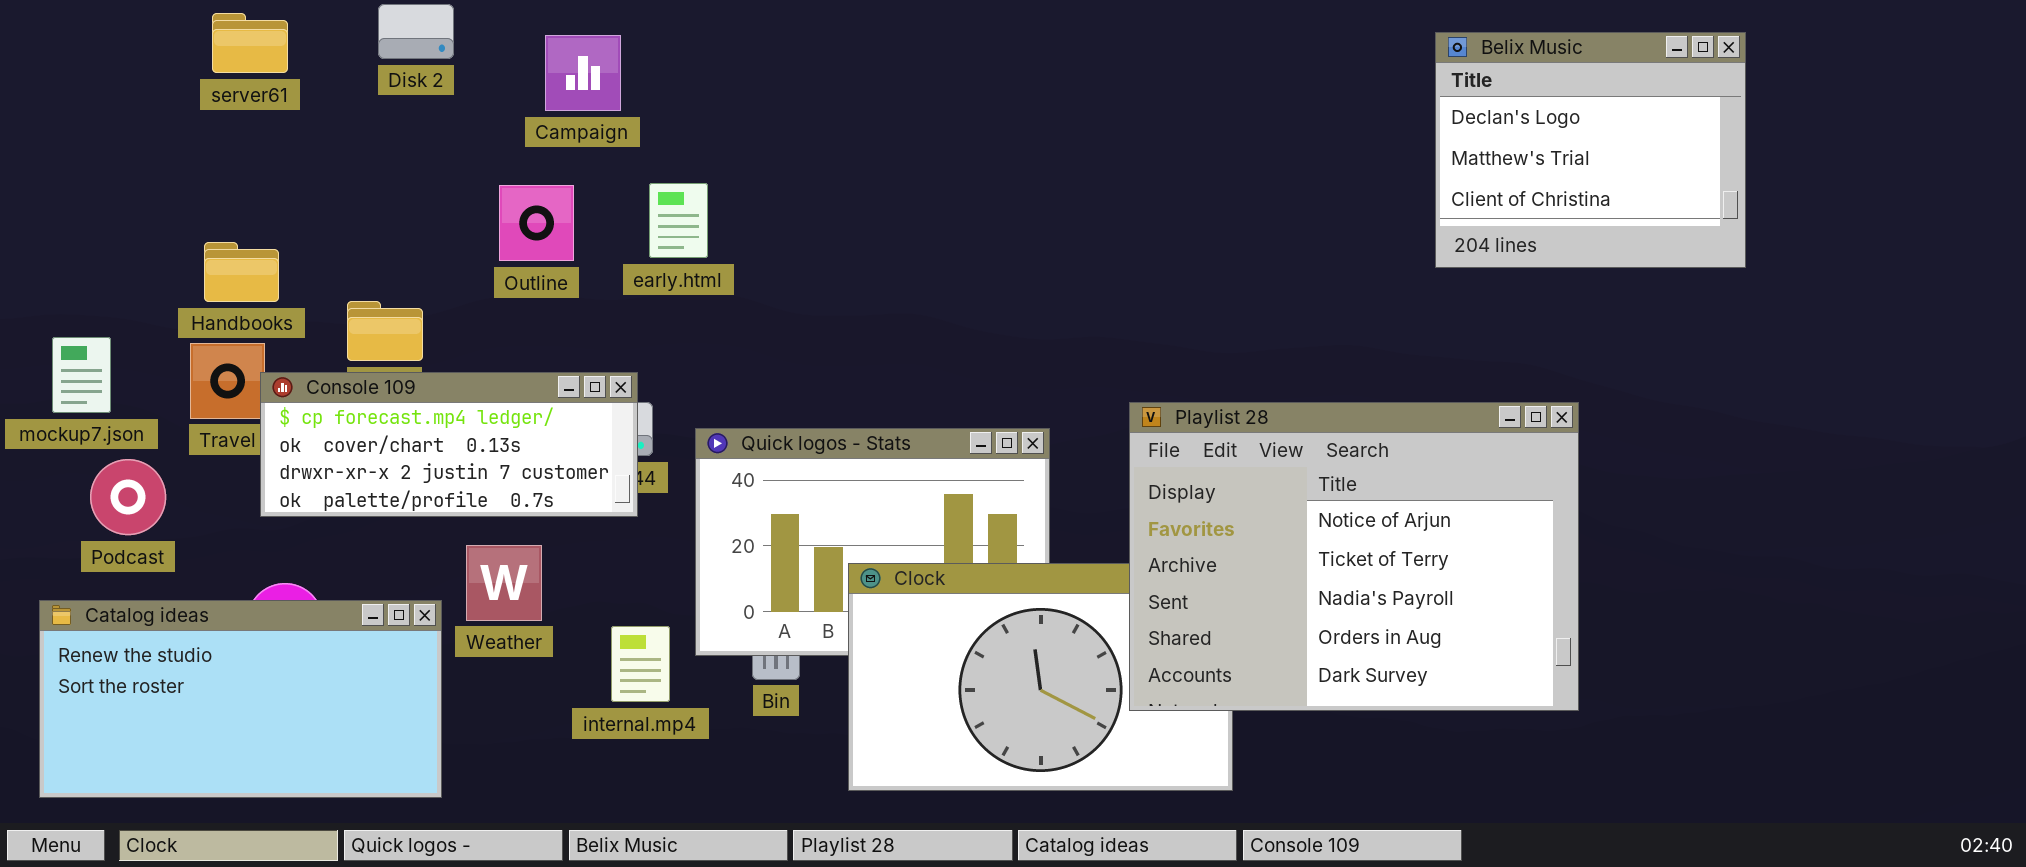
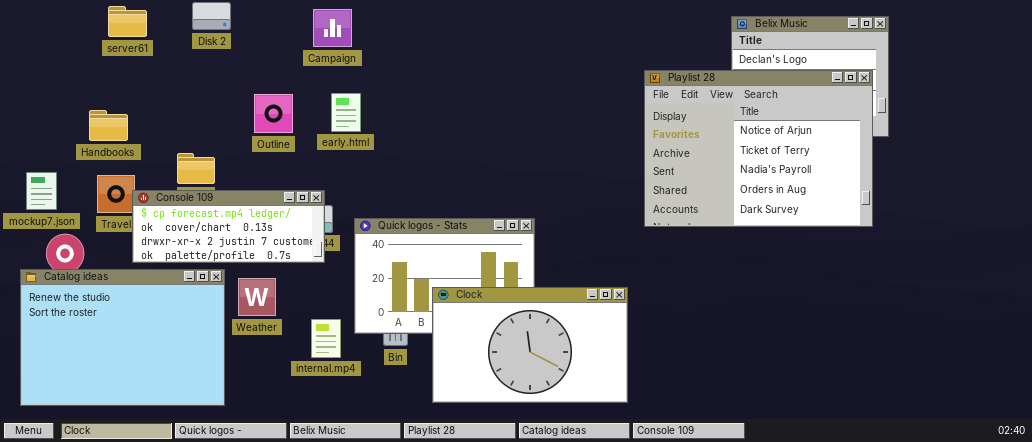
Campaign: [545,35,621,111] -> [313,9,352,47], moved
Handbooks: [204,242,279,302] -> [89,110,128,141], moved
Playlist 28: [1129,402,1579,711] -> [644,70,873,227], moved
Catalog ideas: [39,600,442,798] -> [20,269,225,406], resized

